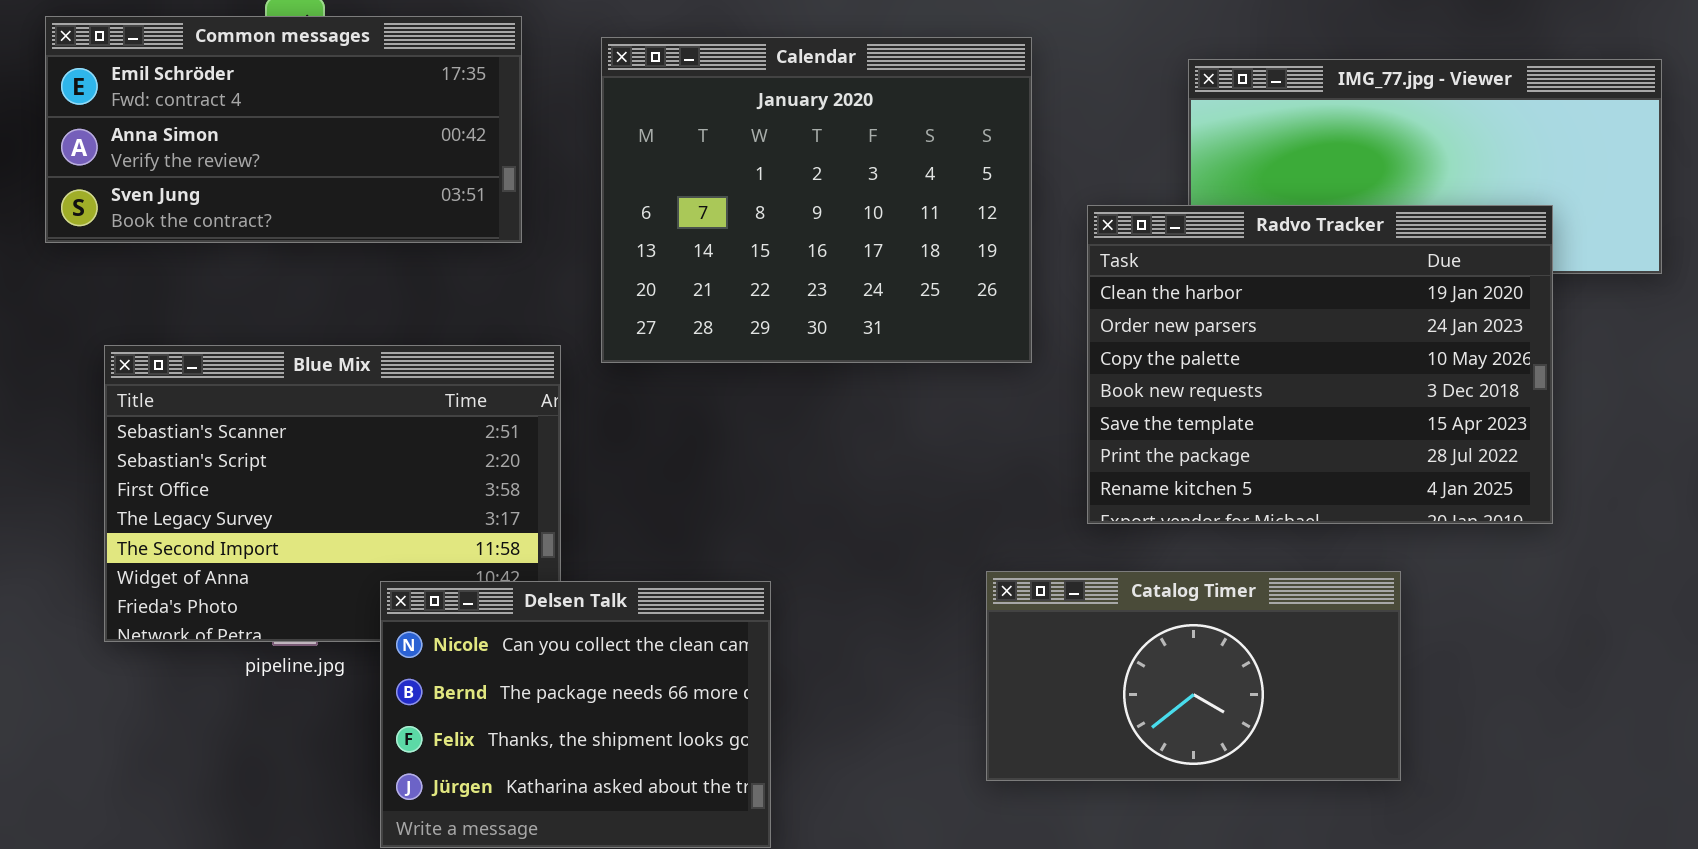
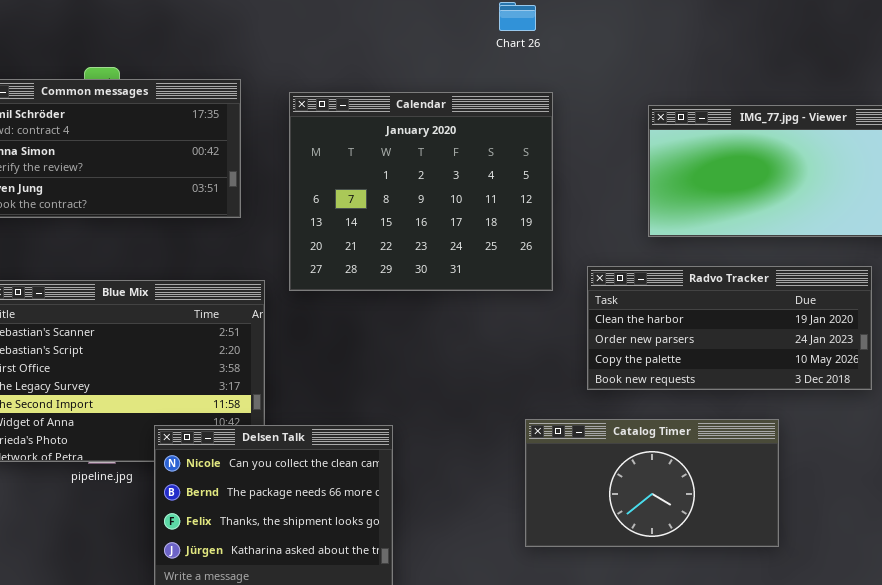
Radvo Tracker: [1087,205,1553,524] -> [587,266,872,390], resized

